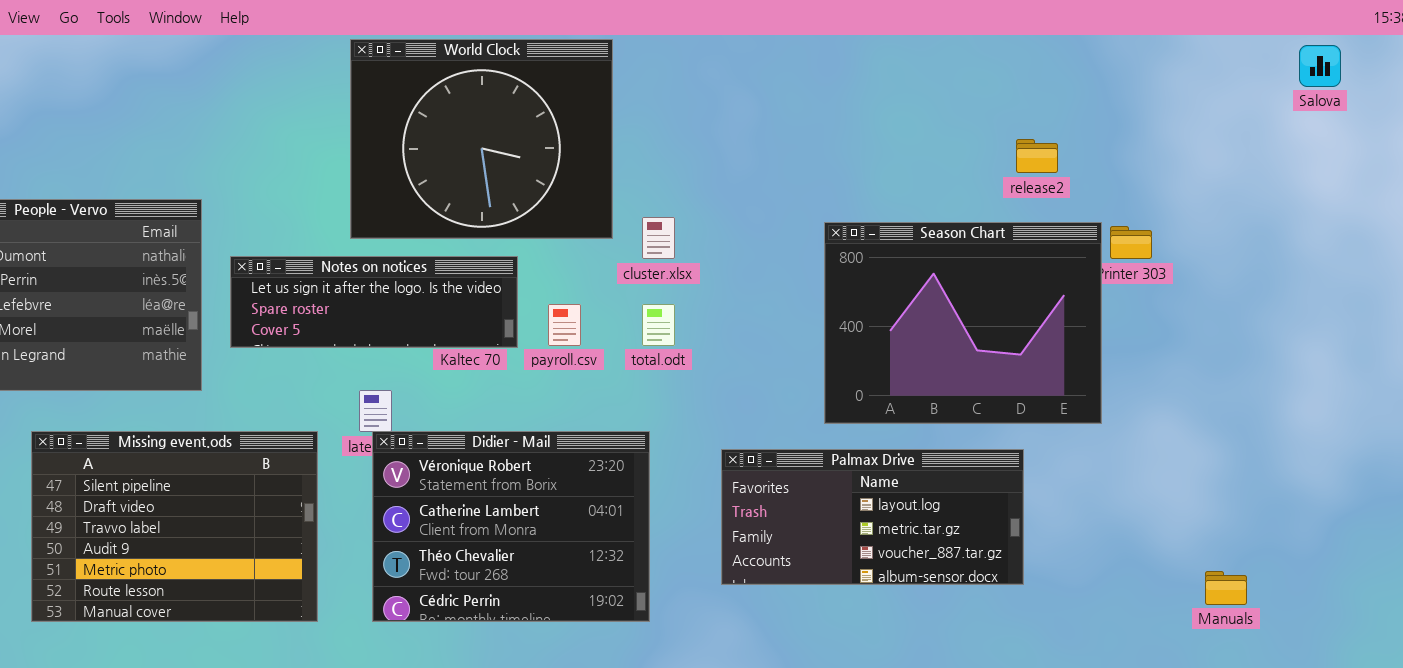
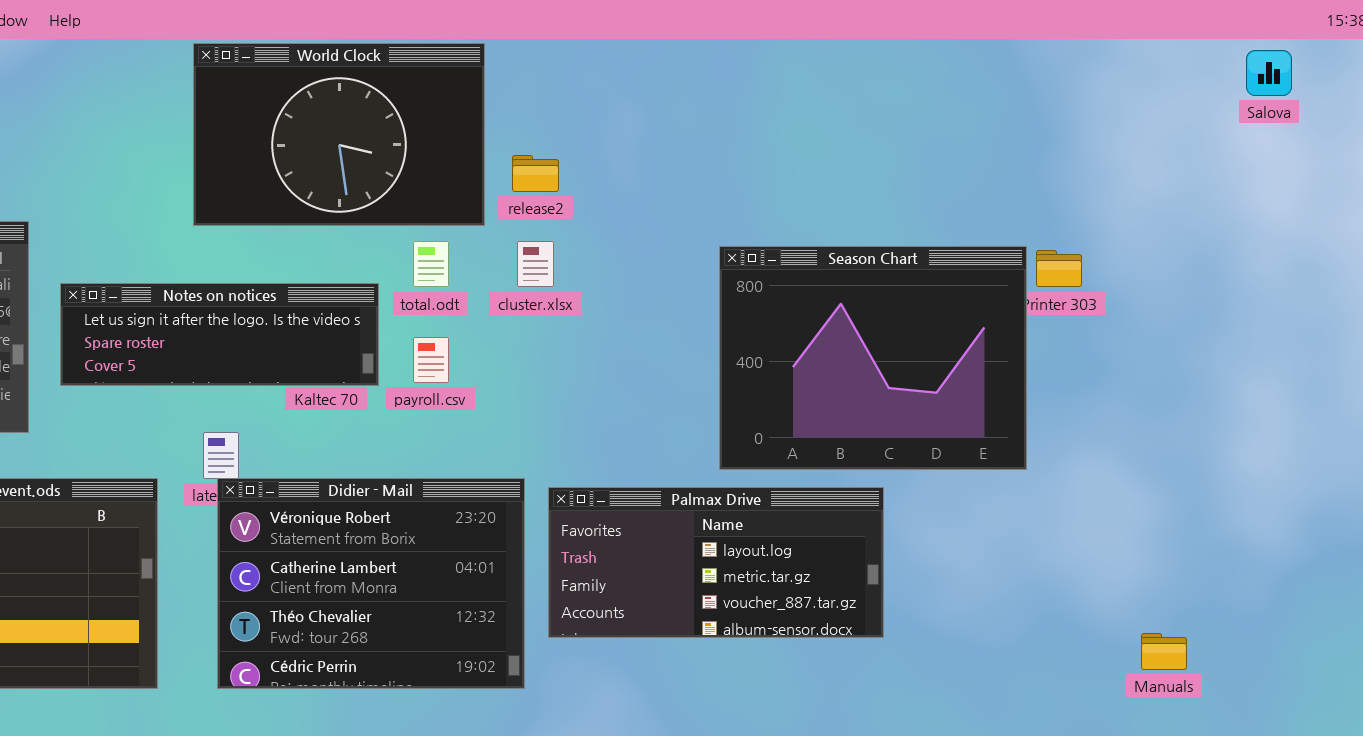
World Clock: [350,39,613,239] -> [193,43,485,226], resized
release2: [1016,139,1058,173] -> [512,155,559,192], moved
total.odt: [642,304,675,346] -> [413,241,449,287], moved
Palmax Drive: [721,449,1024,585] -> [548,487,884,638], moved

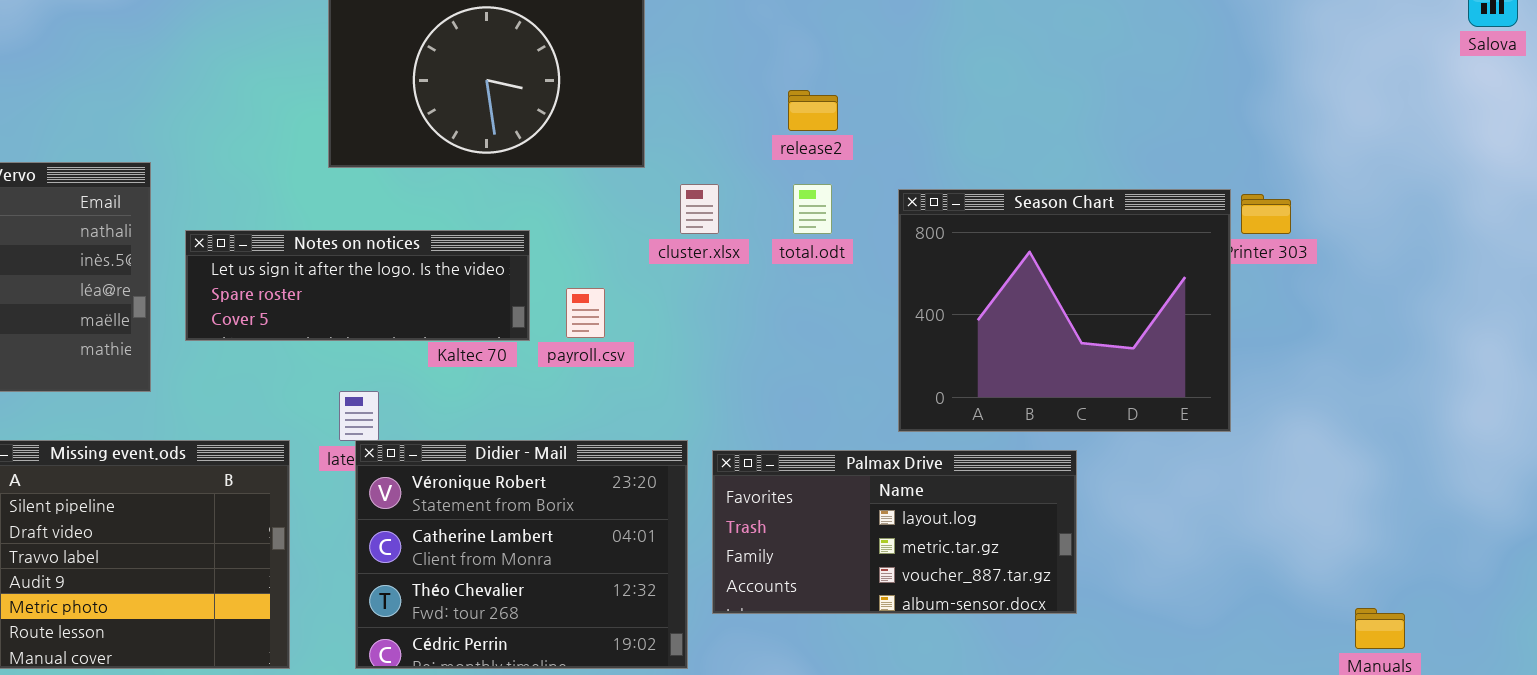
release2: [512,155,559,192] -> [788,90,838,131], moved
total.odt: [413,241,449,287] -> [793,184,832,234], moved

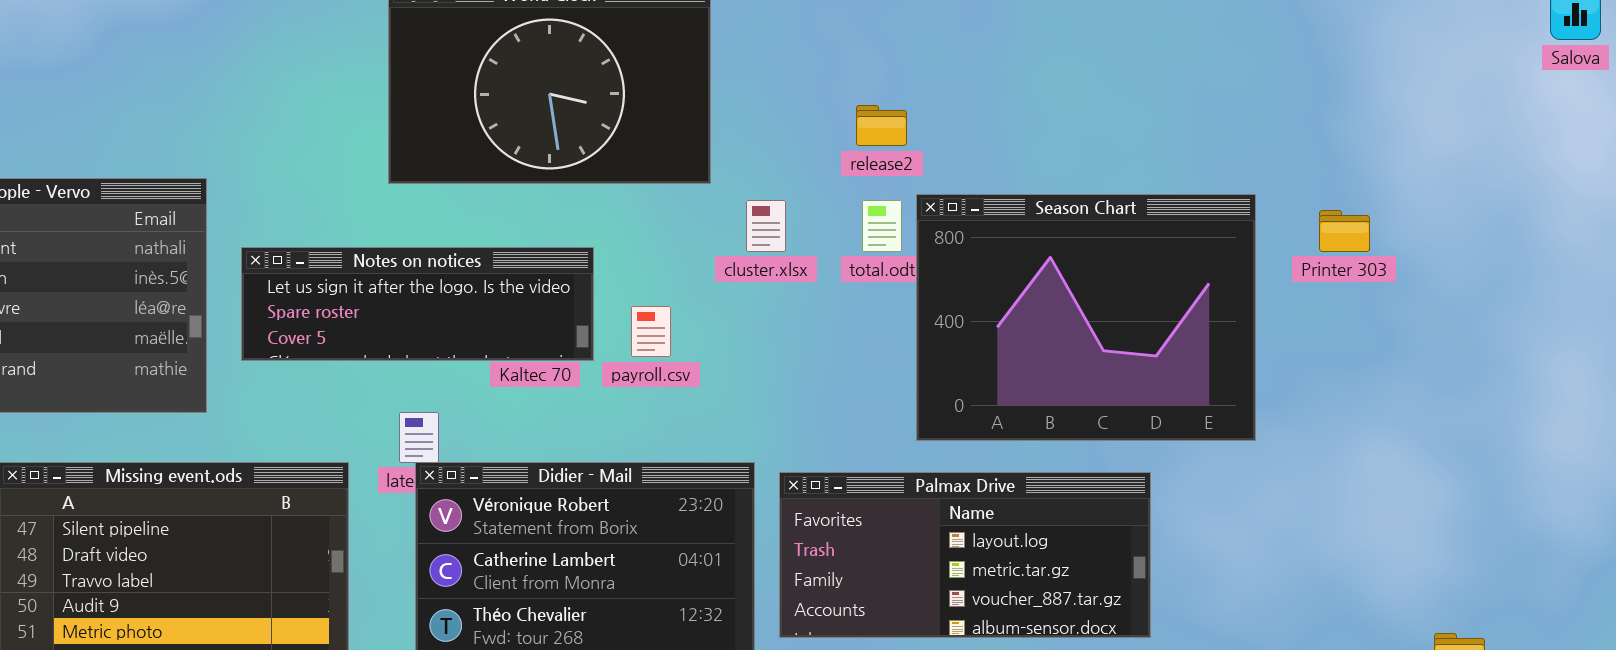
Season Chart: [898,189,1231,432] -> [916,194,1256,441], moved

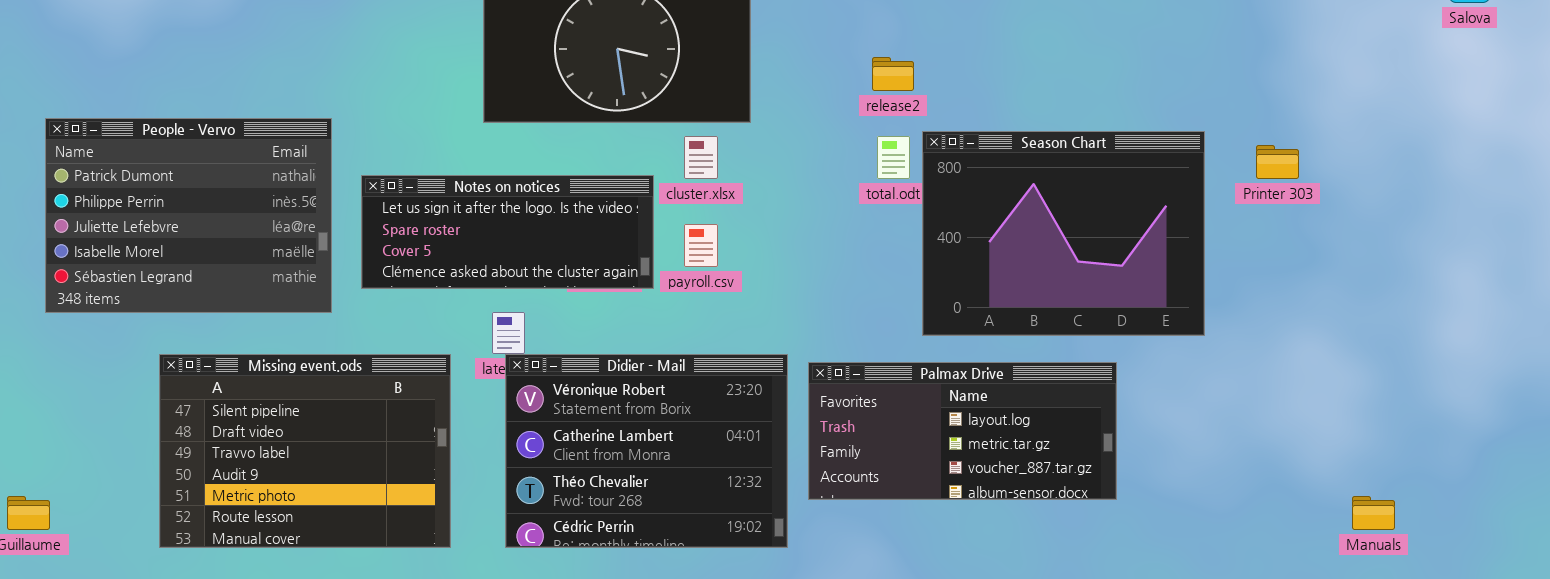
cluster.xlsx: [746,200,786,252] -> [684,136,718,179], moved
Notes on notices: [241,247,594,361] -> [361,175,654,289], resized

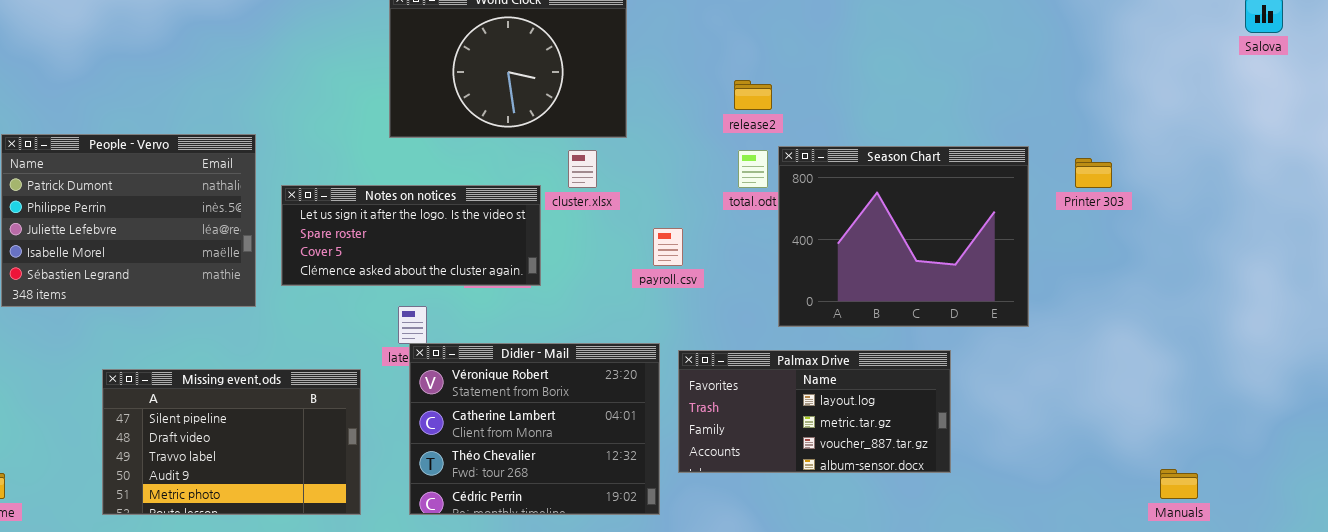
payroll.csv: [684,224,718,267] -> [653,228,683,266], moved
Missing event.ods: [159,354,451,548] -> [102,369,361,515], resized

